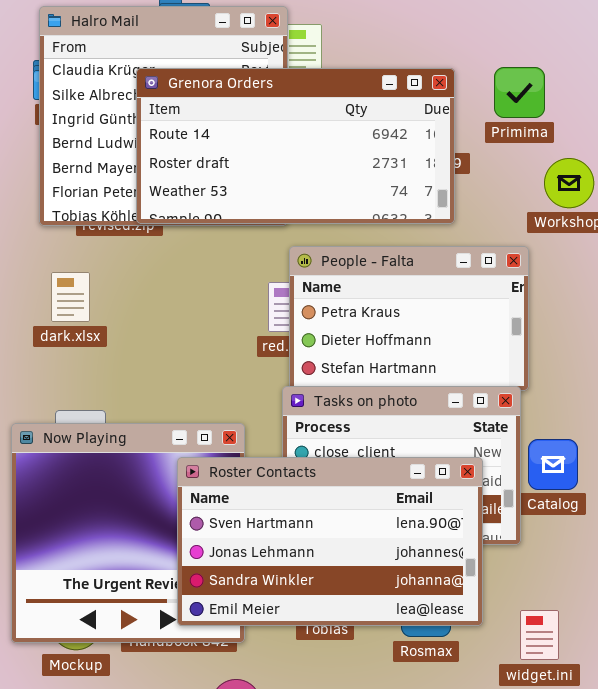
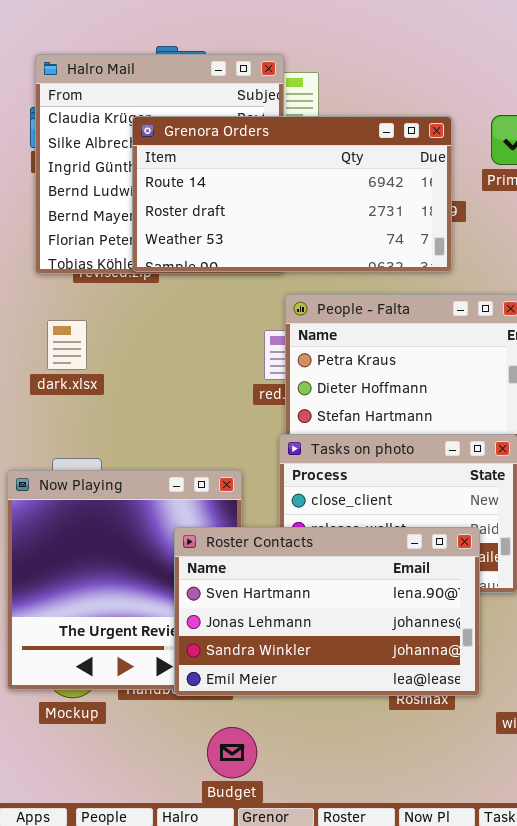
Roster Contacts: [177,457,483,626] -> [174,527,480,696], moved

